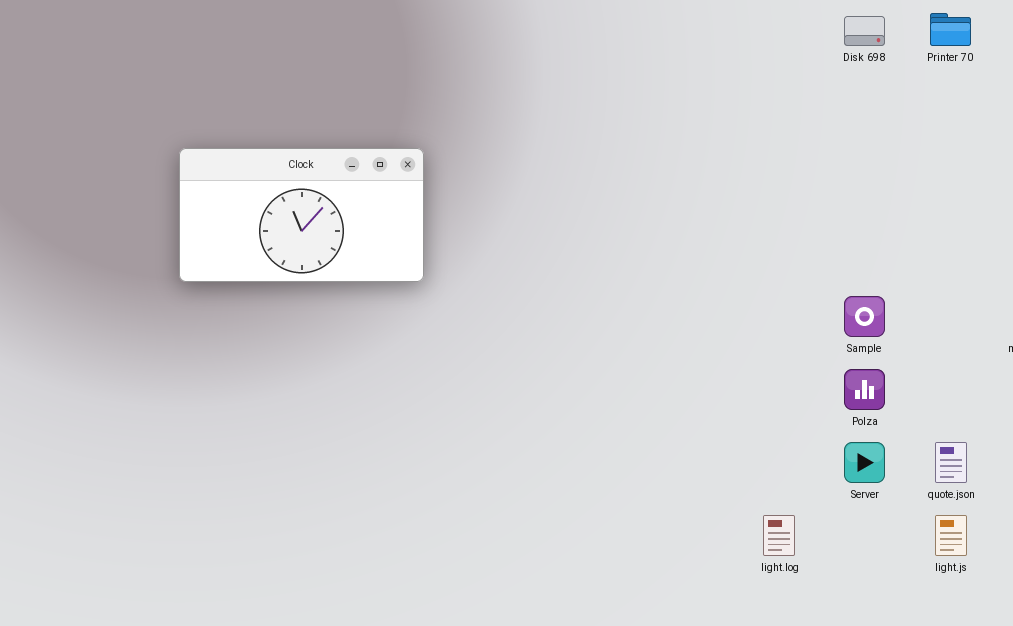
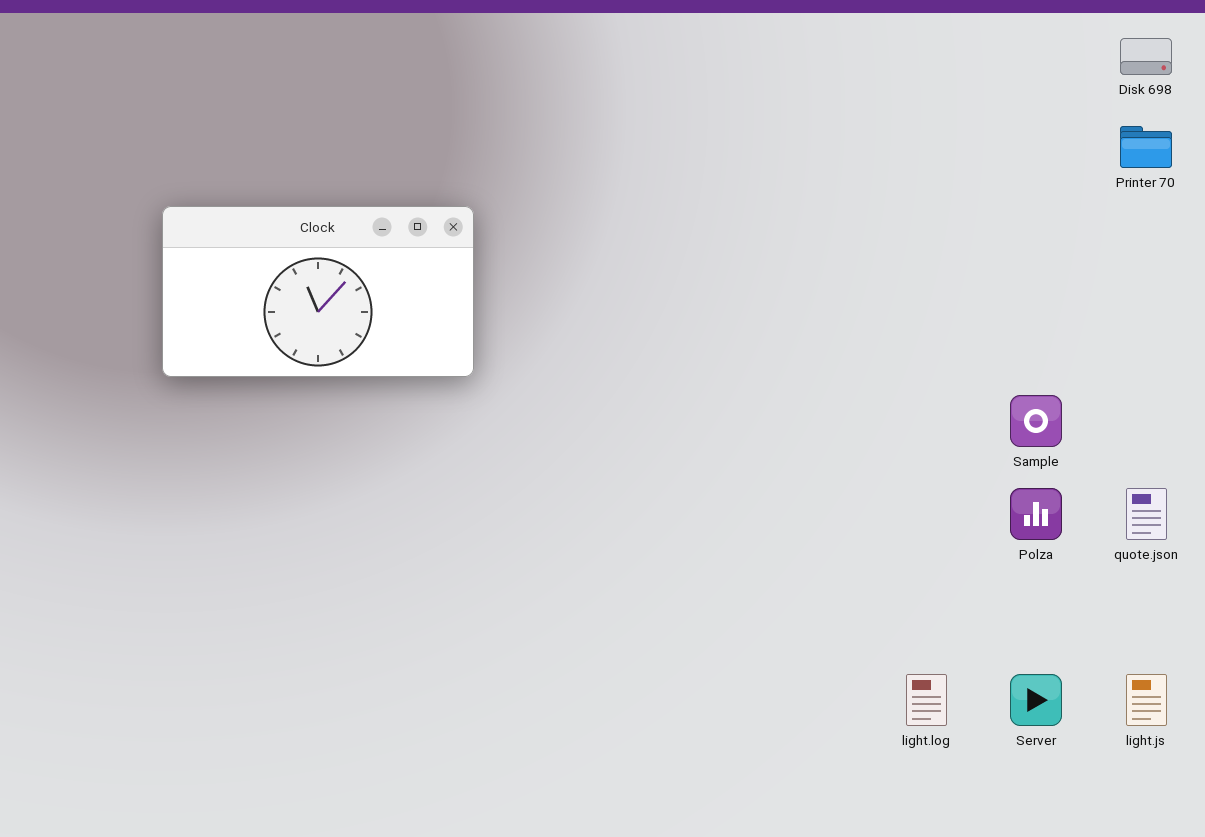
Printer 70: [930,13,971,46] -> [1120,126,1172,168], moved
Disk 698: [844,16,885,46] -> [1120,38,1172,75], moved
Server: [844,442,885,483] -> [1010,674,1062,726], moved
quote.json: [935,442,967,483] -> [1126,488,1167,540], moved

